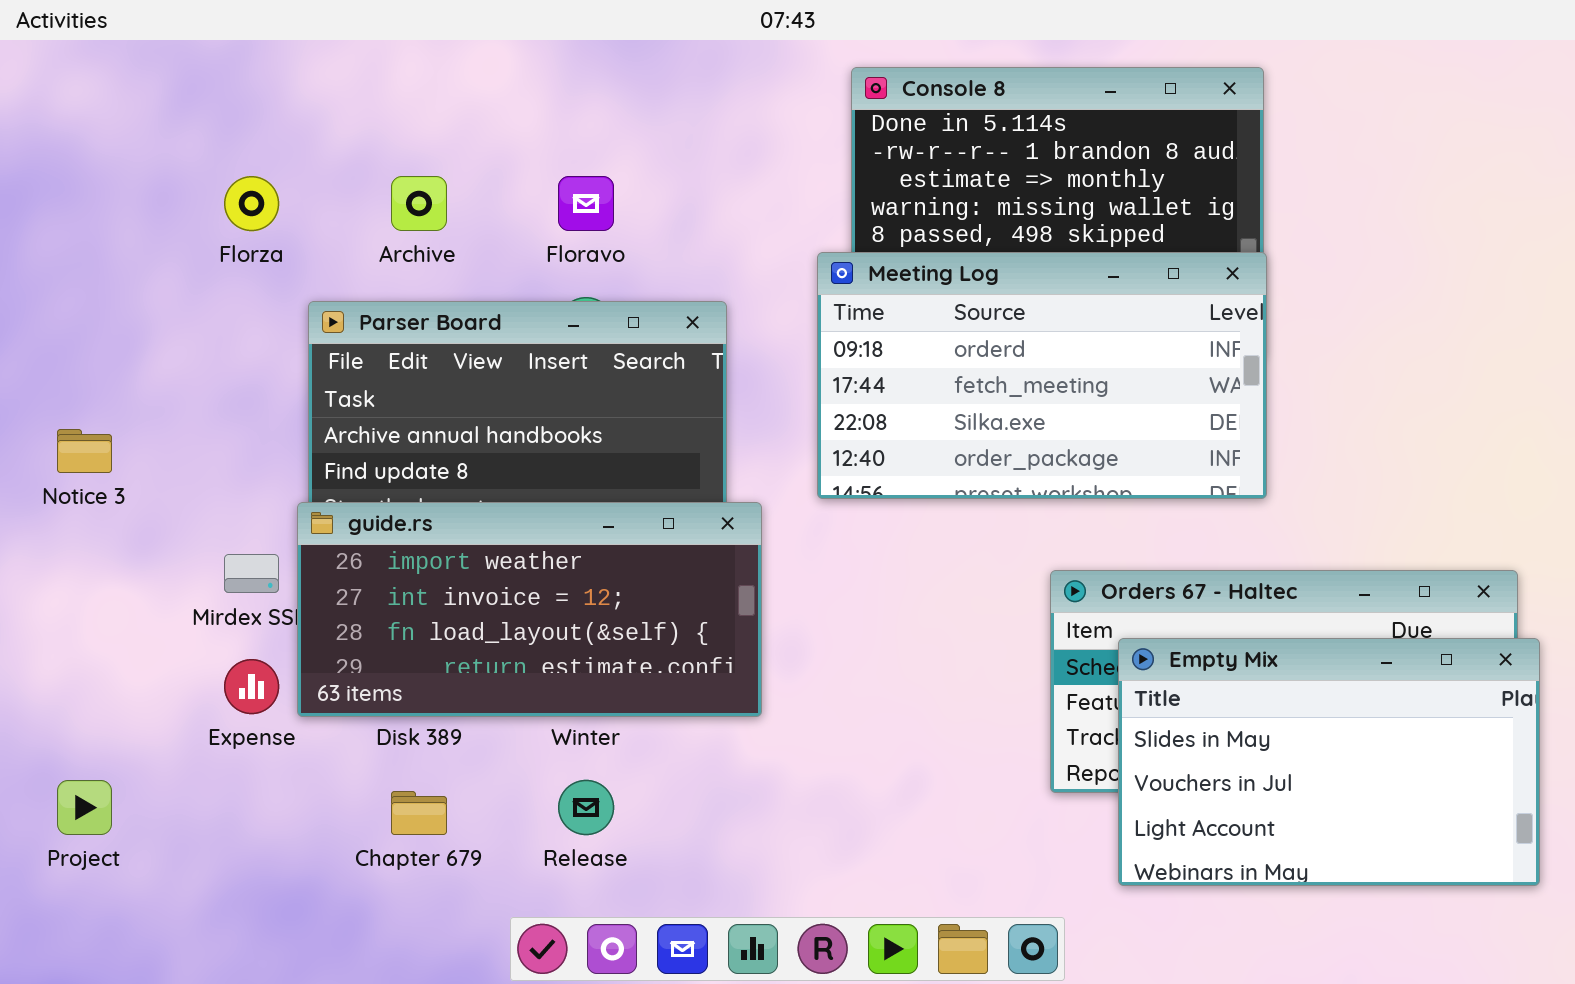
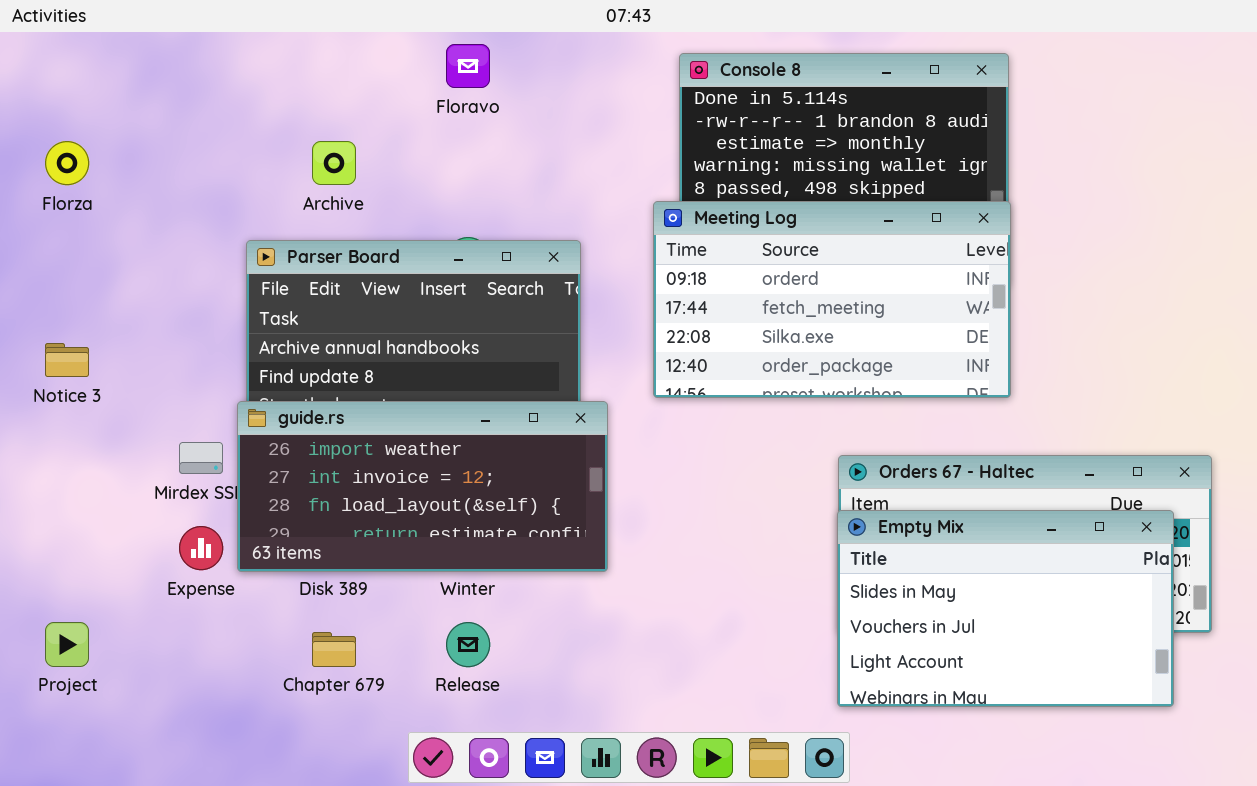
Florza: [224,176,279,231] -> [45,141,89,185], moved
Floravo: [558,176,614,231] -> [446,44,490,88], moved
Empty Mix: [1118,638,1540,886] -> [837,510,1174,707], moved

